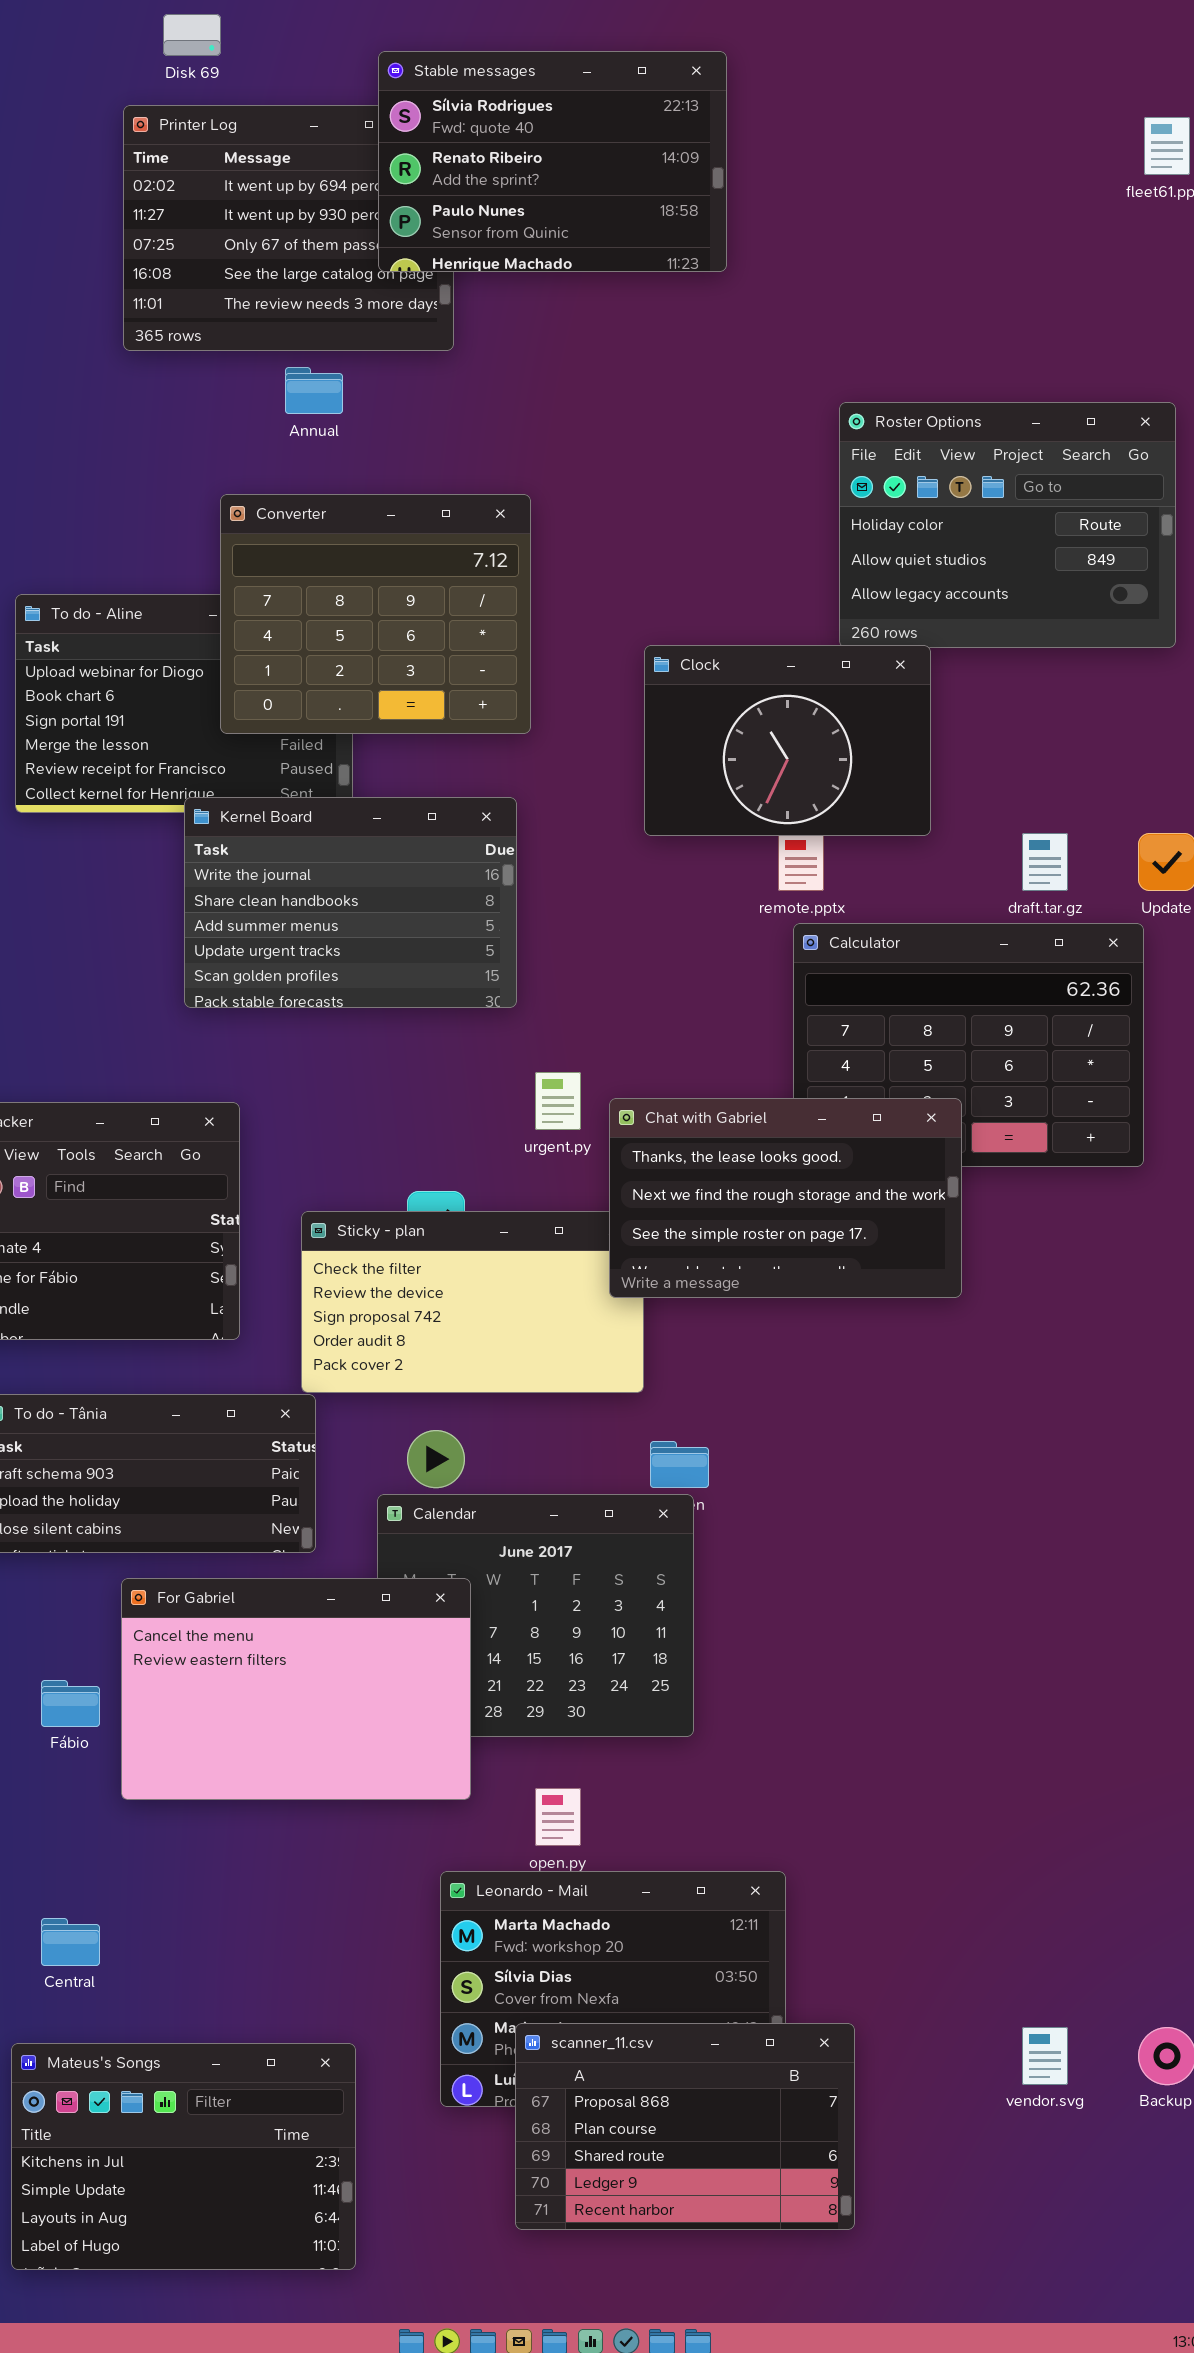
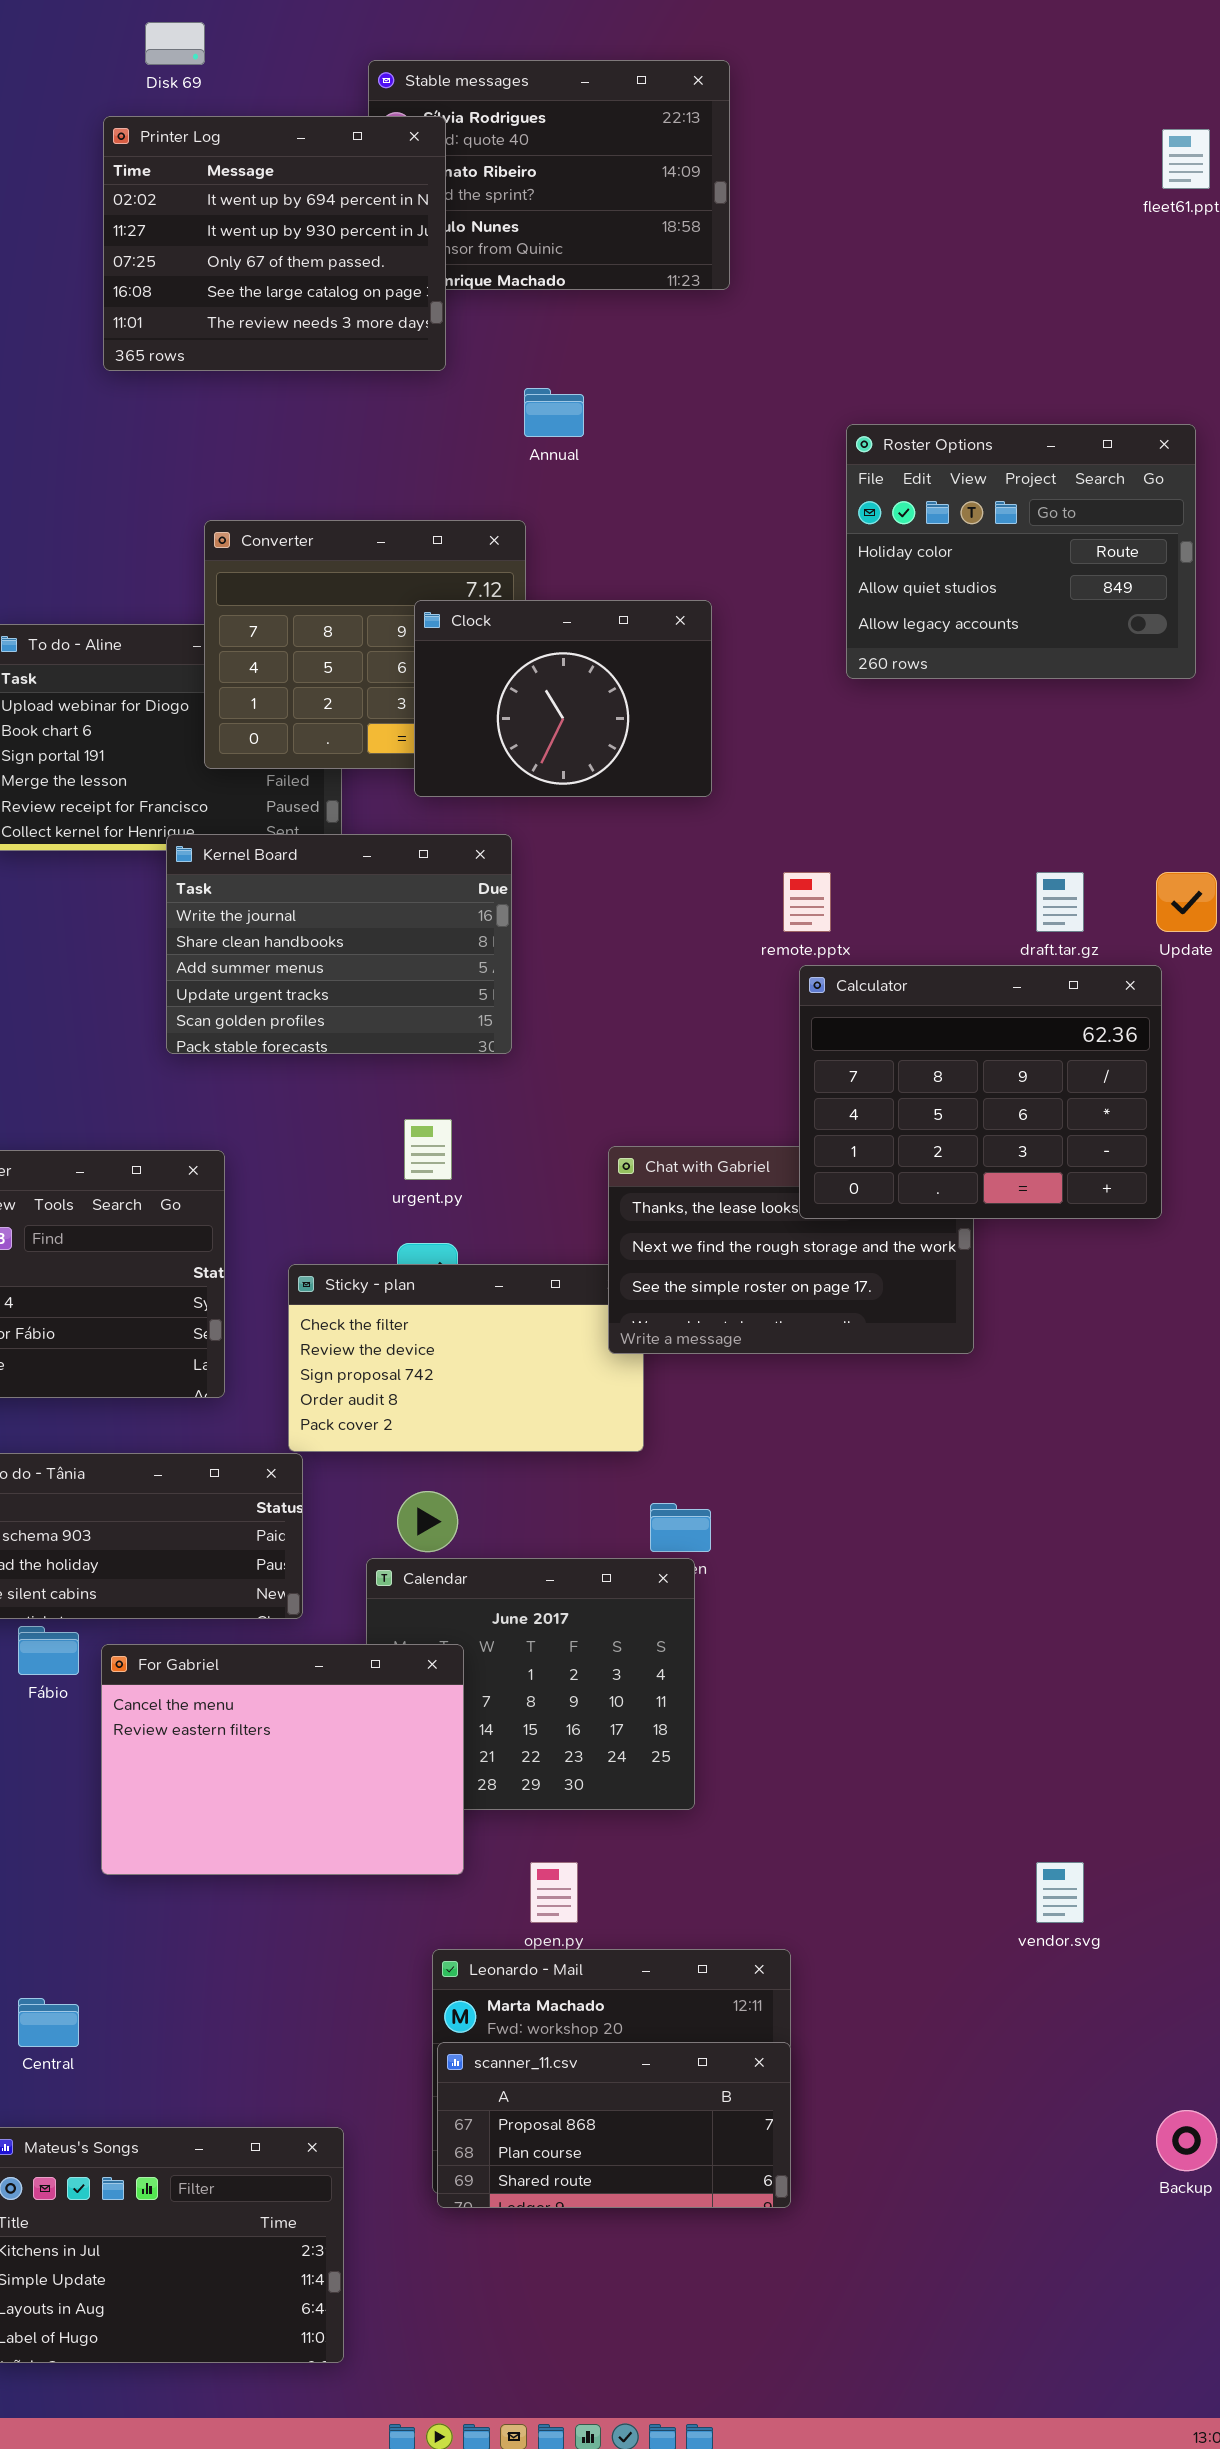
Printer Log: [123,105,454,351] -> [103,116,446,371], raised
Annual: [285,367,343,414] -> [524,388,584,437], moved
Clock: [644,645,931,836] -> [414,600,712,797], moved
Calculator: [793,923,1144,1167] -> [799,965,1162,1219], raised
urgent.py: [535,1072,581,1130] -> [404,1119,452,1180], moved
Fábio: [41,1680,100,1727] -> [18,1626,79,1675], moved
scanner_11.csv: [515,2023,855,2230] -> [437,2042,791,2208], moved, resized
vendor.svg: [1022,2027,1068,2085] -> [1036,1862,1084,1923], moved

